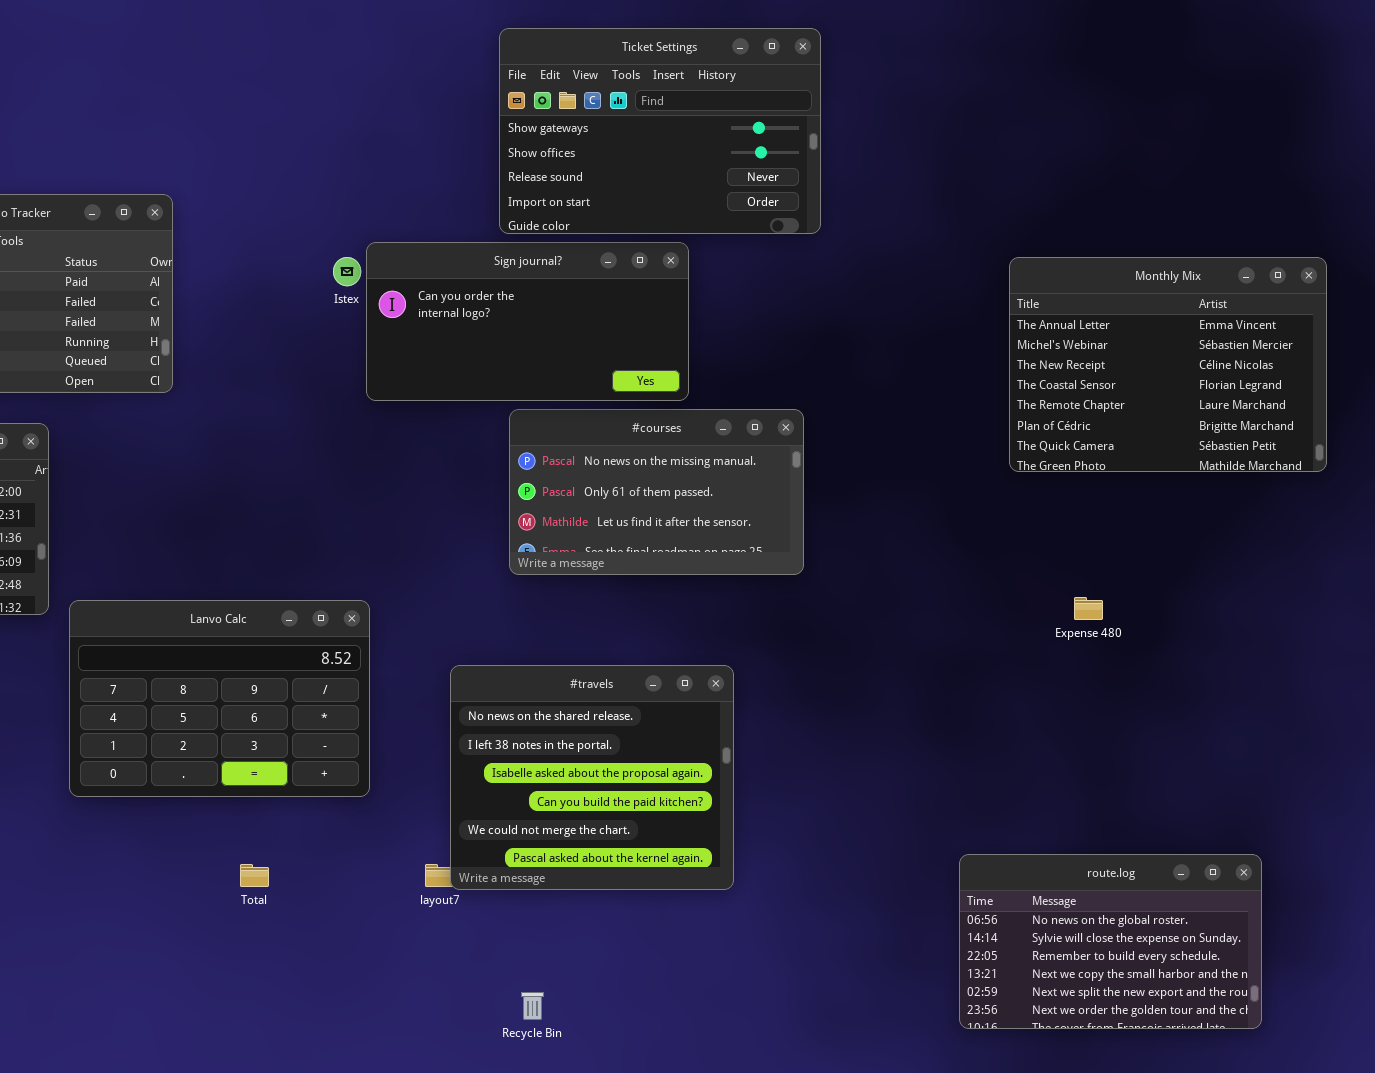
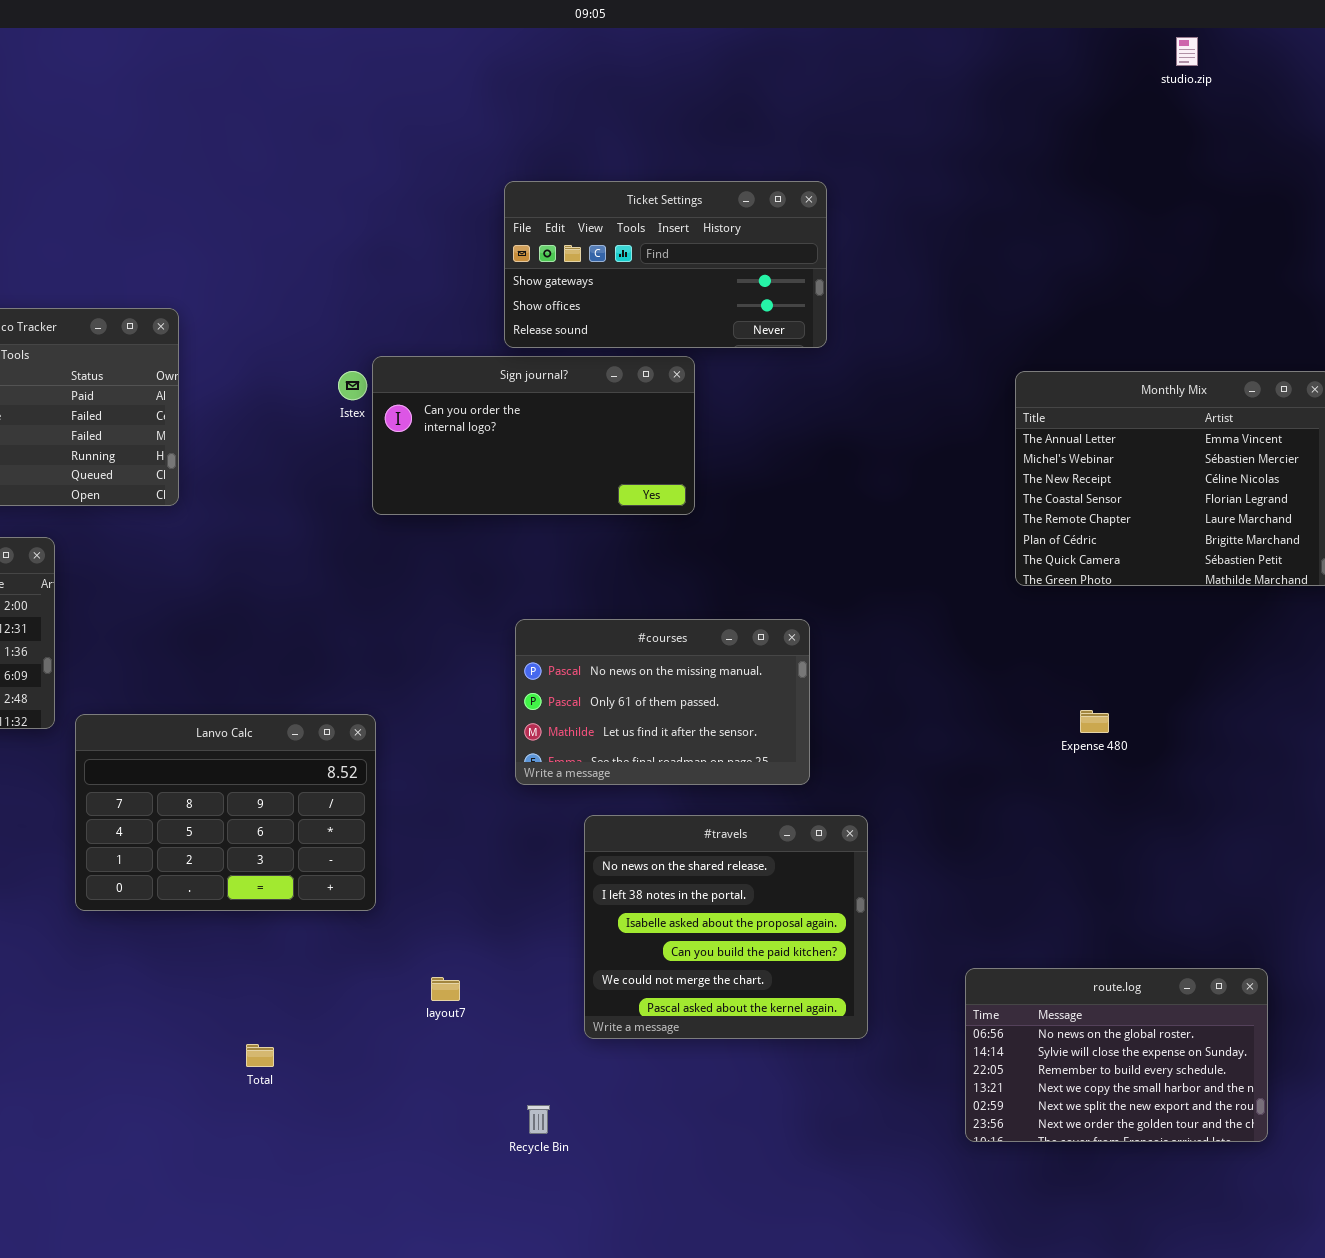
Ticket Settings: [499,28,821,234] -> [504,181,827,348], resized
#courses: [509,409,804,575] -> [515,619,810,785], moved
#travels: [450,665,734,890] -> [584,815,868,1039], moved
Total: [240,864,269,887] -> [246,1044,274,1067], moved

